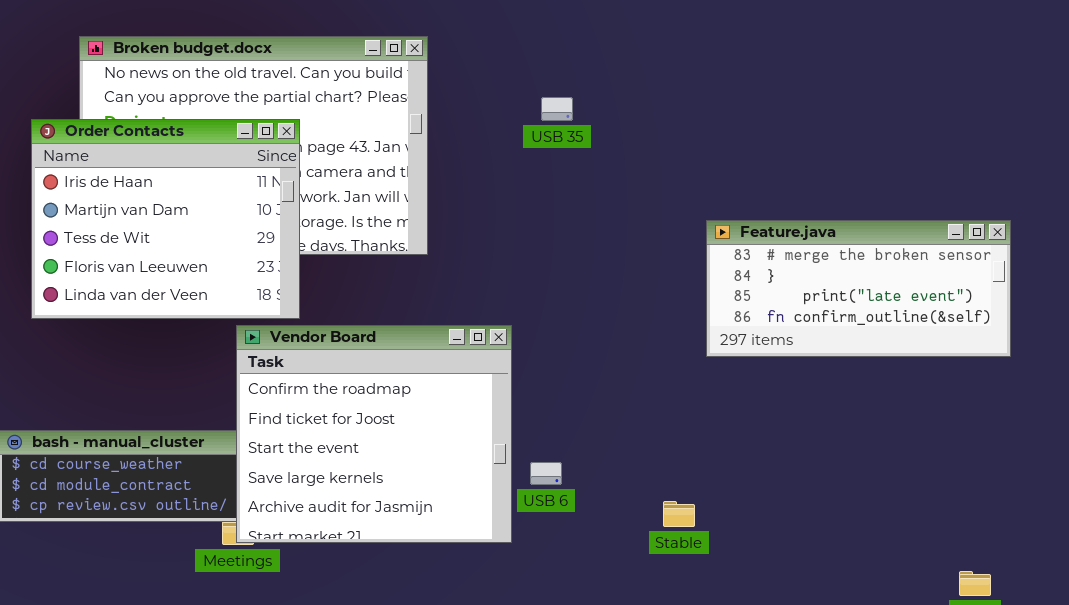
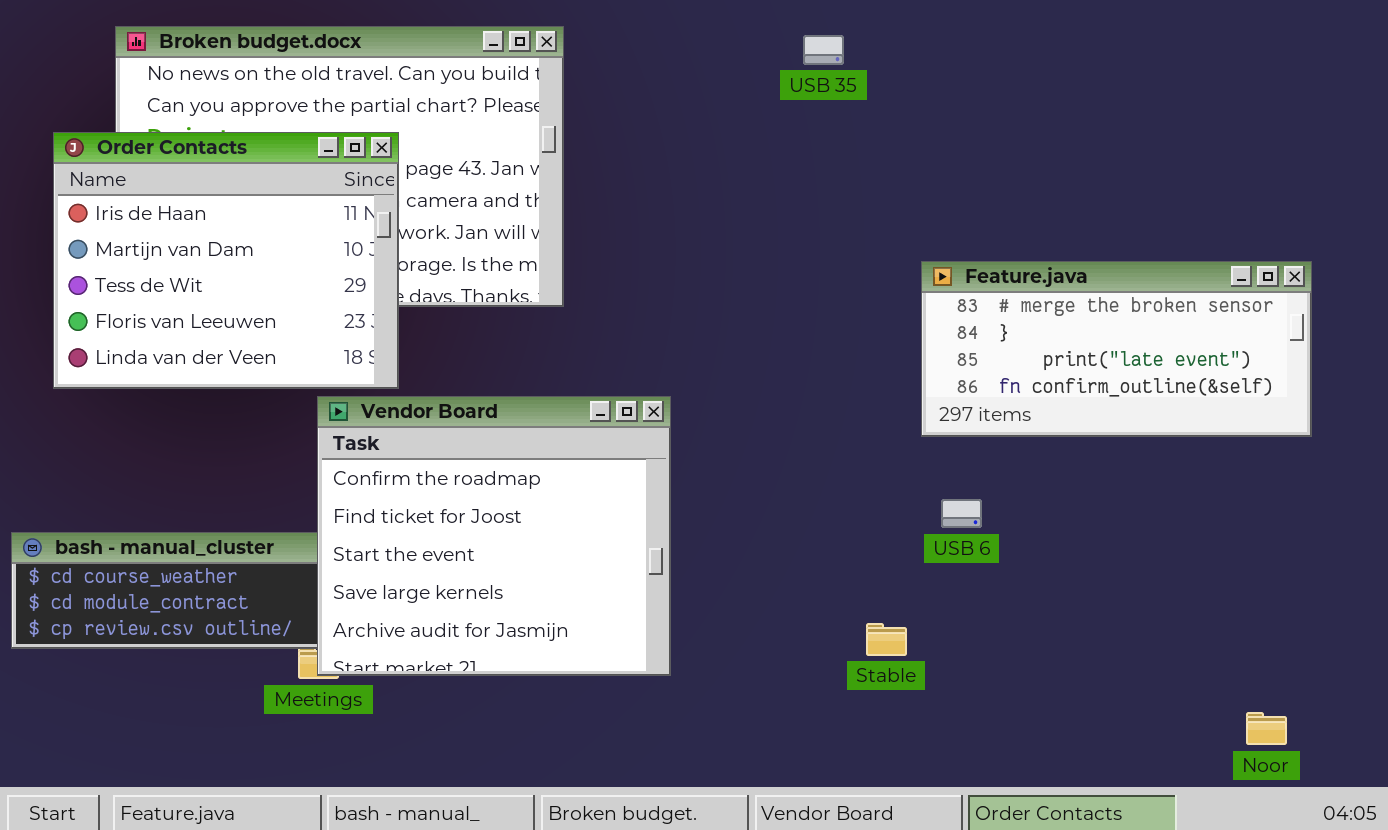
USB 35: [541,97,573,121] -> [803,35,844,65], moved
USB 6: [530,462,562,485] -> [941,499,982,528], moved

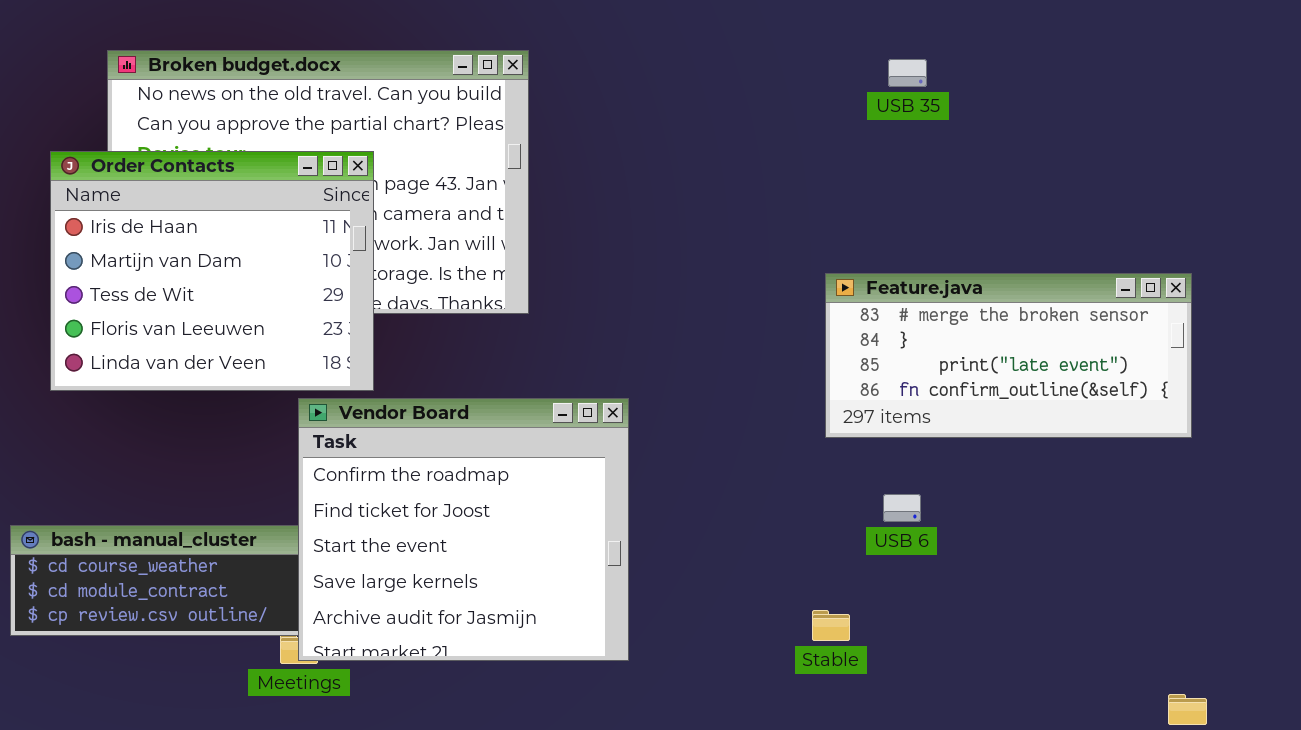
USB 35: [803,35,844,65] -> [888,59,927,87], moved
Feature.java: [921,261,1312,437] -> [825,273,1192,438], moved

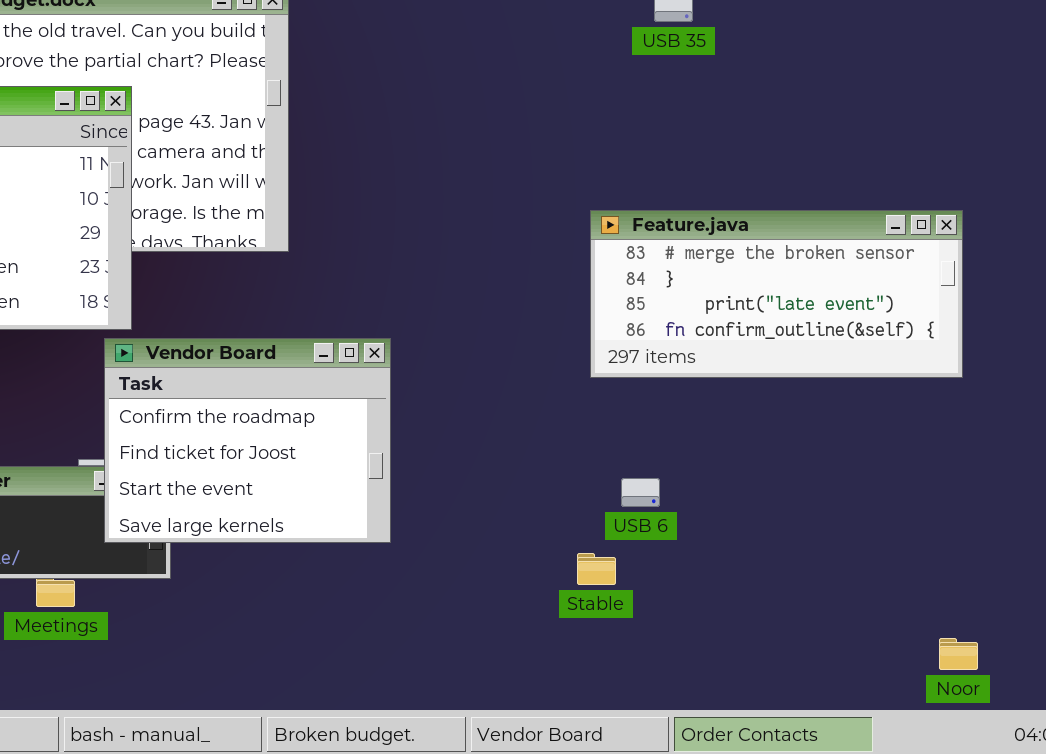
Vendor Board: [298,398,629,661] -> [104,338,391,543], resized
USB 6: [883,494,921,522] -> [621,478,660,507], moved

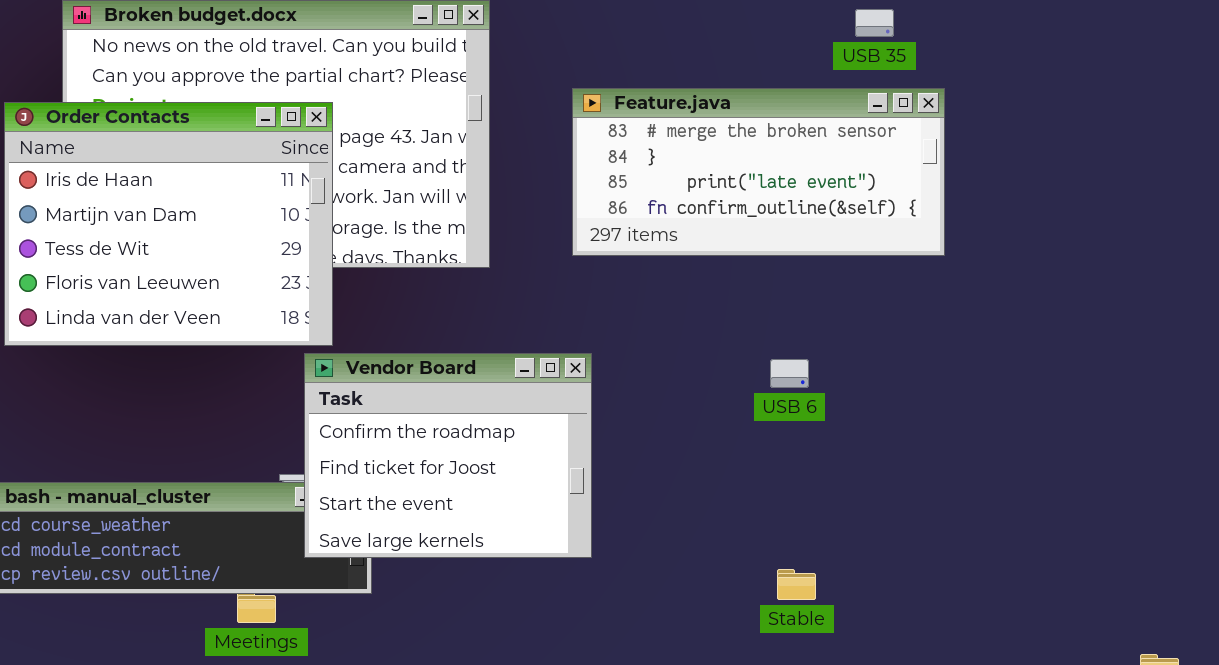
Feature.java: [590,210,963,378] -> [572,88,945,256], moved
USB 6: [621,478,660,507] -> [770,359,809,388], moved

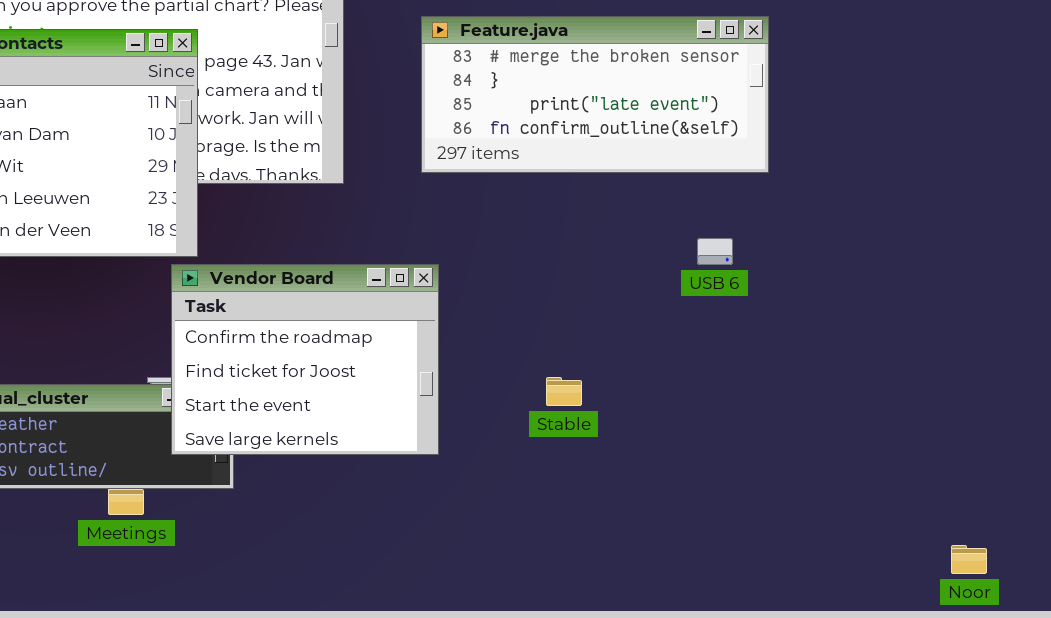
USB 6: [770,359,809,388] -> [697,238,733,265], moved
Stable: [777,569,816,600] -> [546,377,582,406], moved

